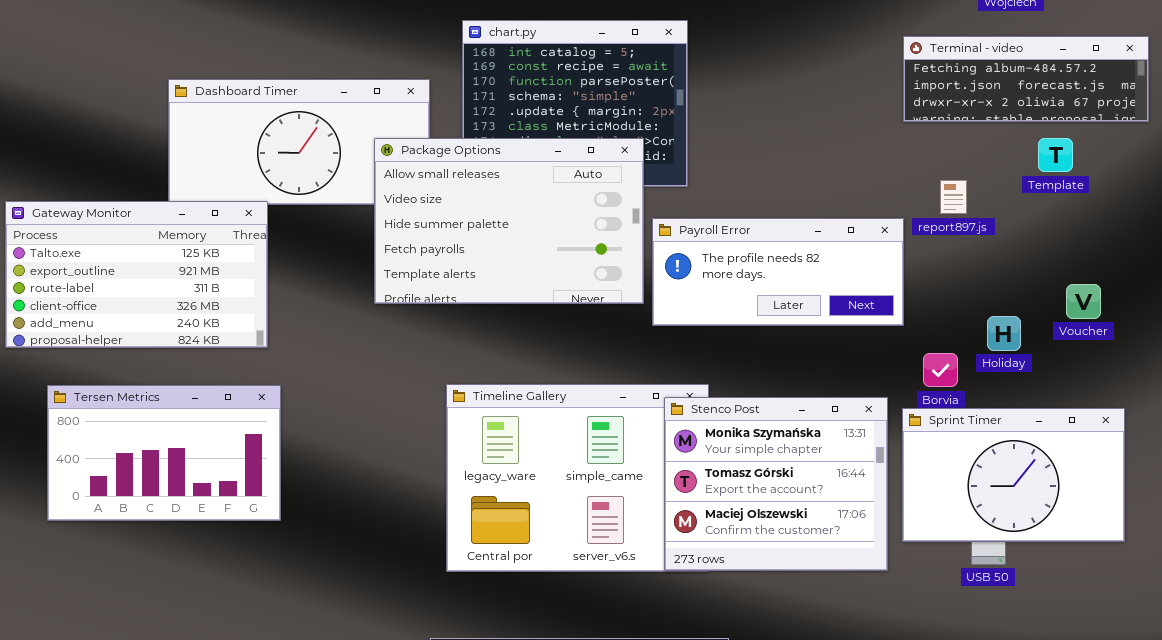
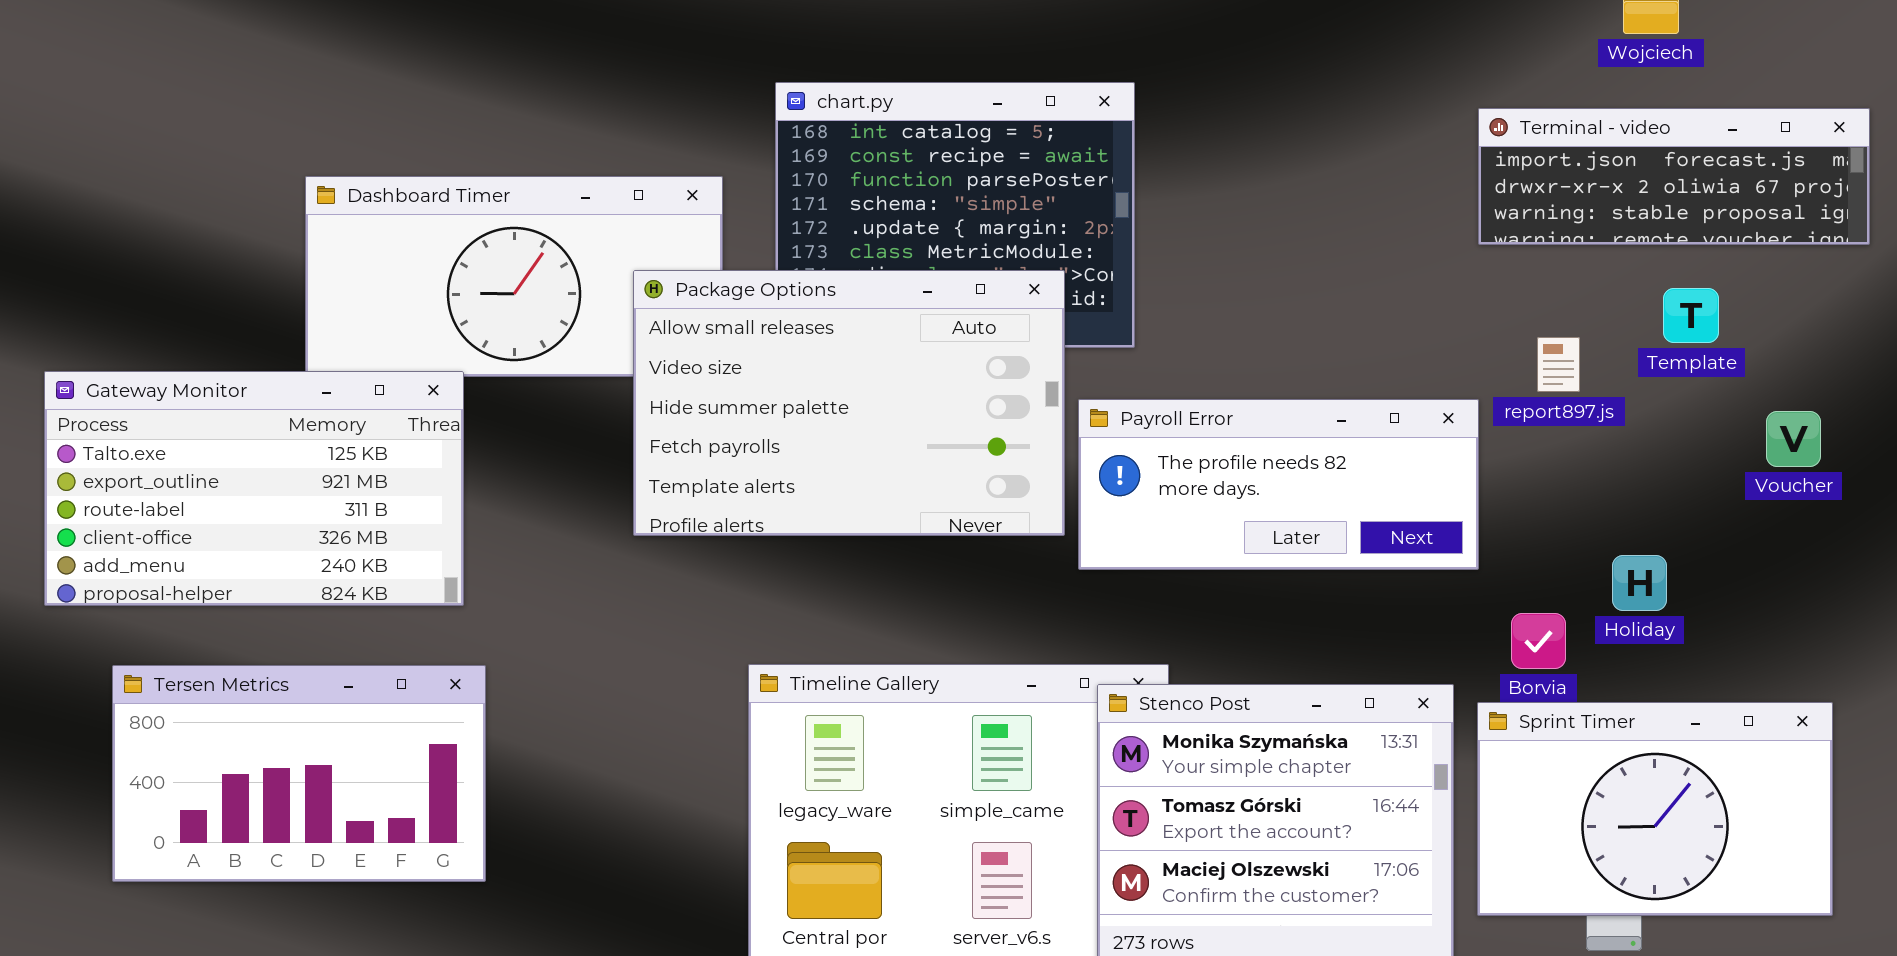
Terminal - video: [903,36,1149,122] -> [1478,108,1870,245], scrolled down 1 row
Template: [1038,138,1073,172] -> [1663,288,1719,343], moved
Voucher: [1066,284,1101,319] -> [1766,411,1821,467], moved

